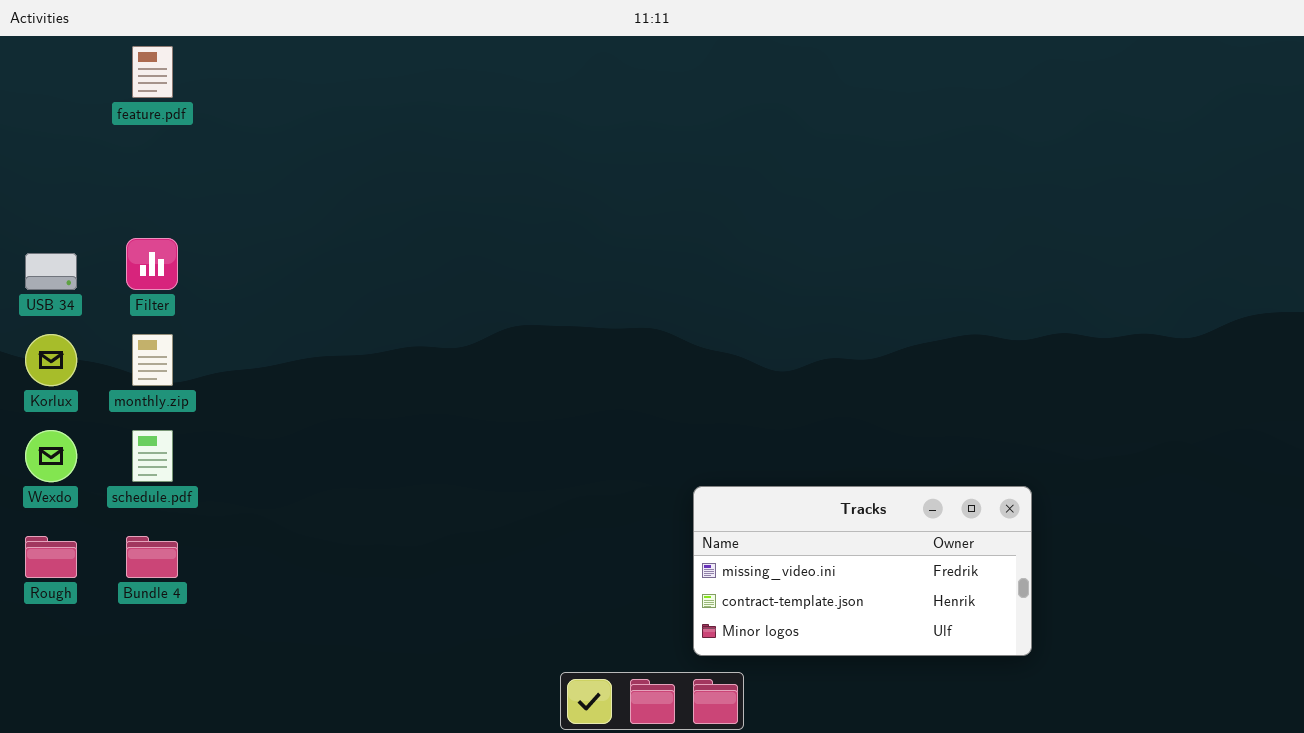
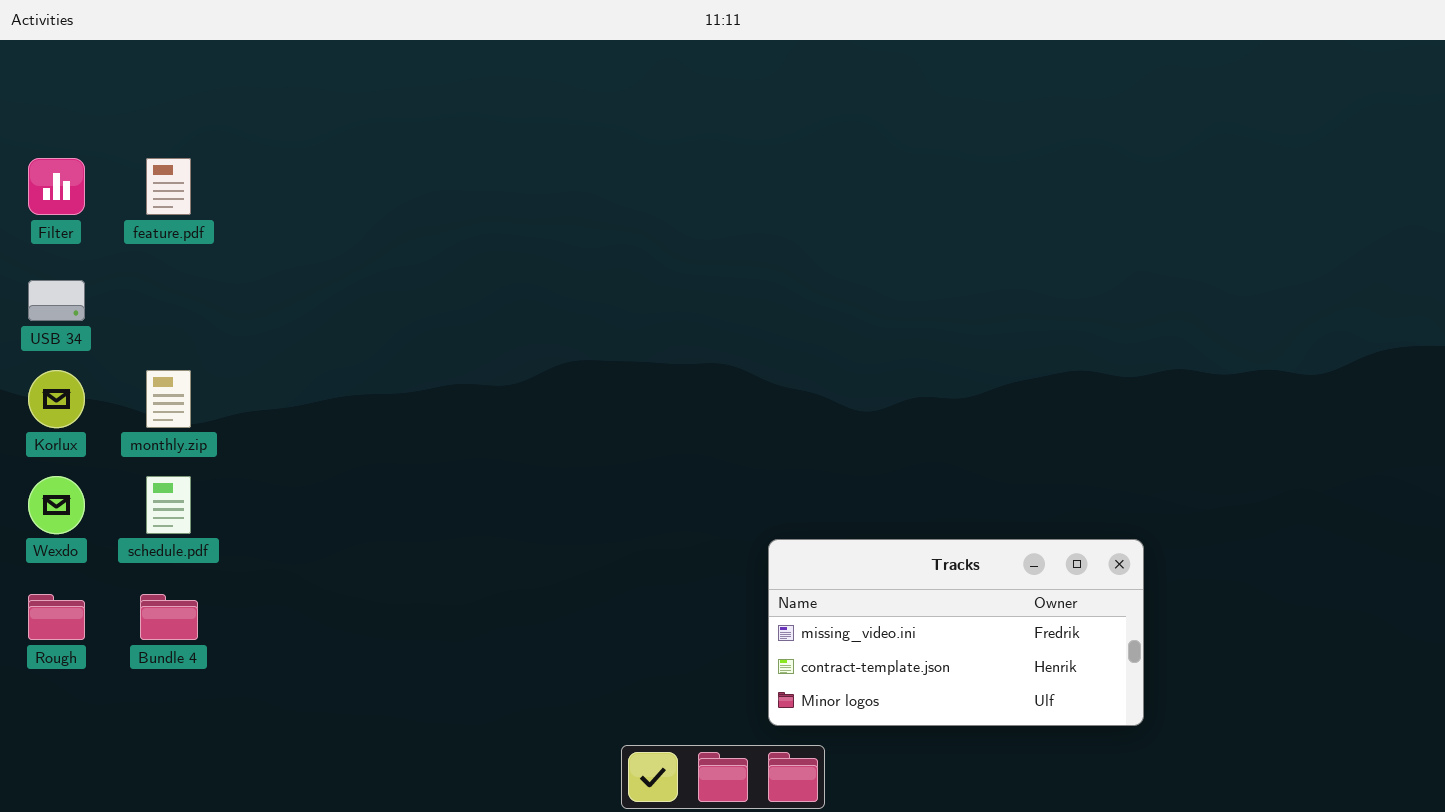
feature.pdf: [132,46,173,98] -> [146,158,191,215], moved
Filter: [126,238,178,290] -> [28,158,85,215], moved

